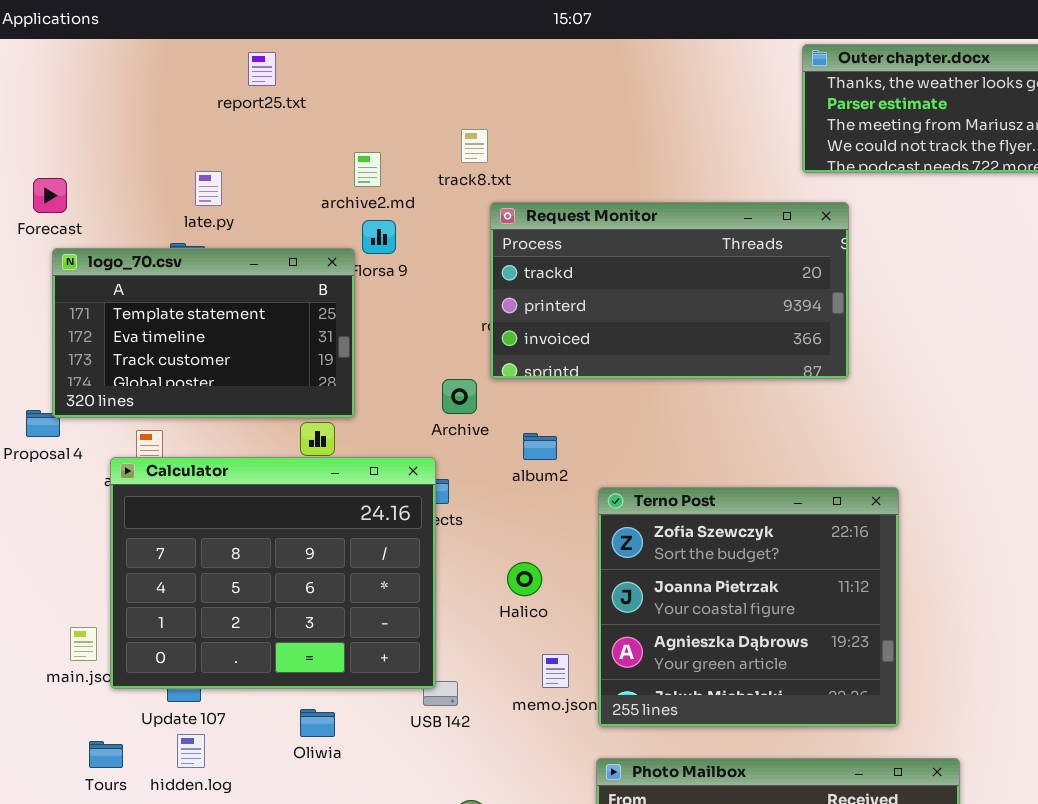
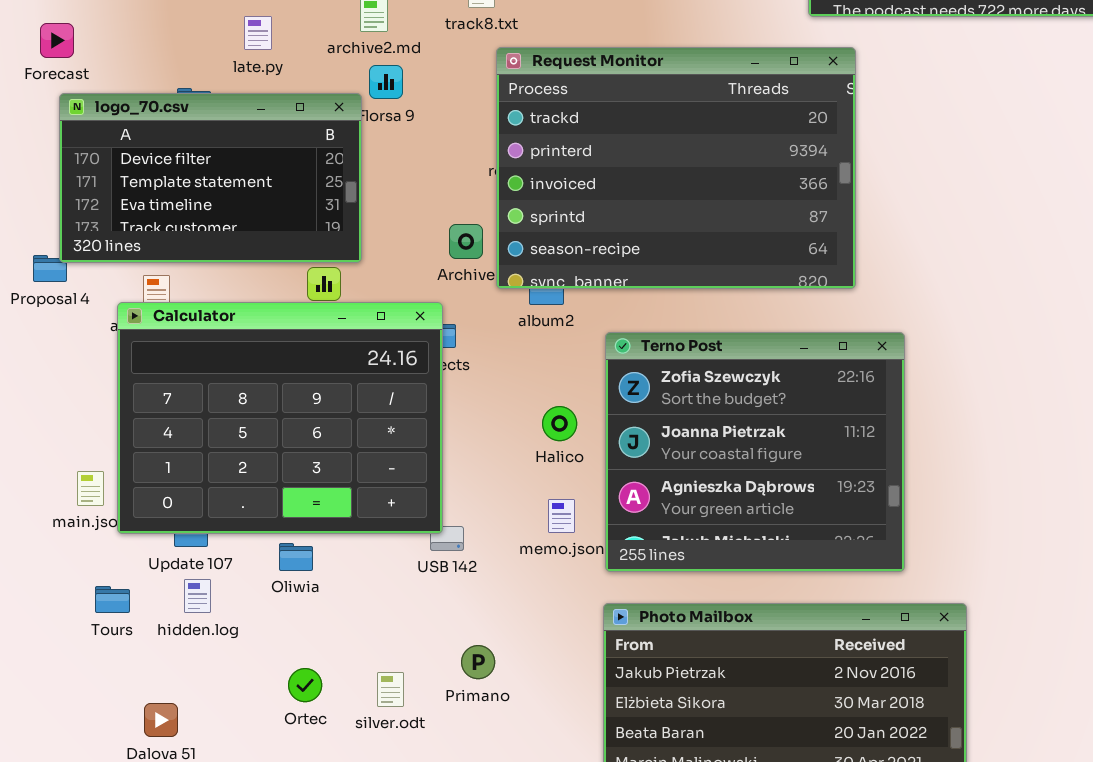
late.py: [195,171,222,206] -> [244,16,272,50], moved
Request Monitor: [490,202,849,379] -> [496,47,856,289], resized
logo_70.csv: [52,248,355,418] -> [59,93,362,263], scrolled up 1 row
Halico: [507,562,542,596] -> [542,406,577,441], moved
Oliwia: [300,709,335,737] -> [279,543,313,571], moved

